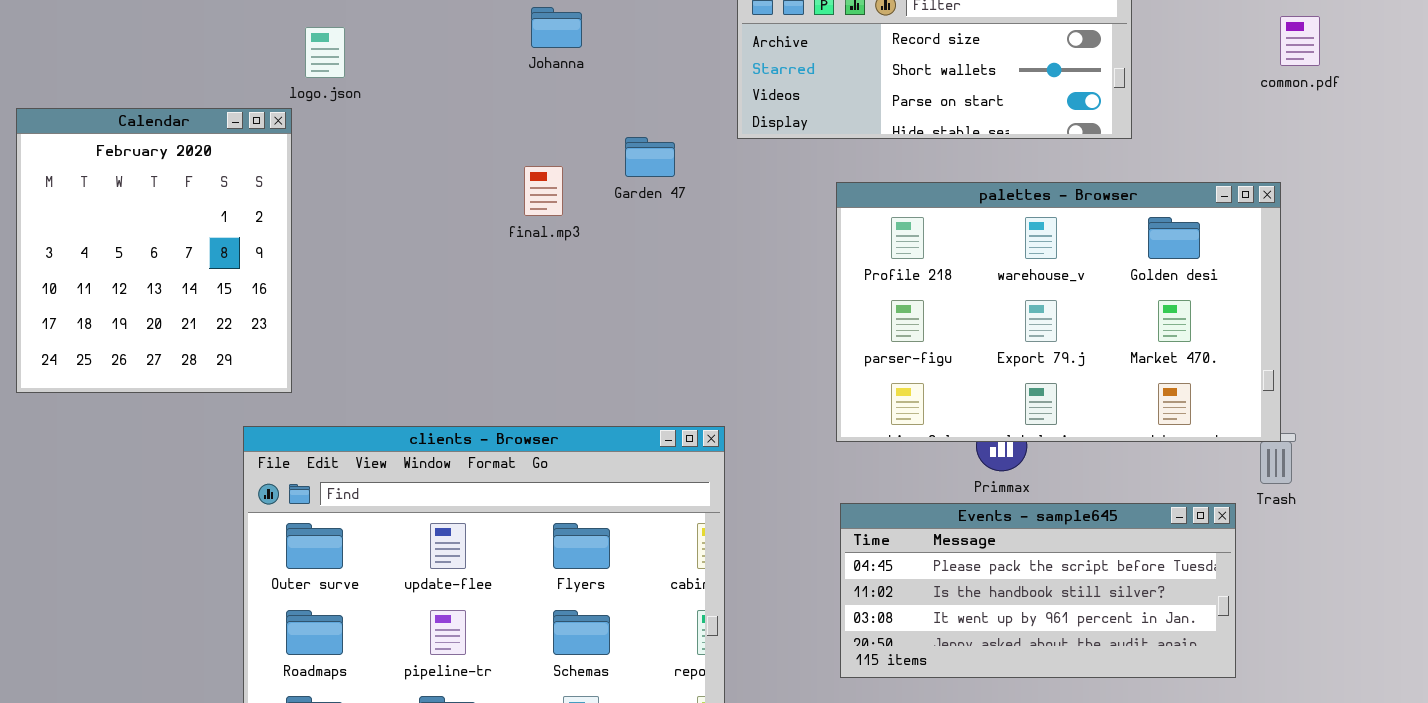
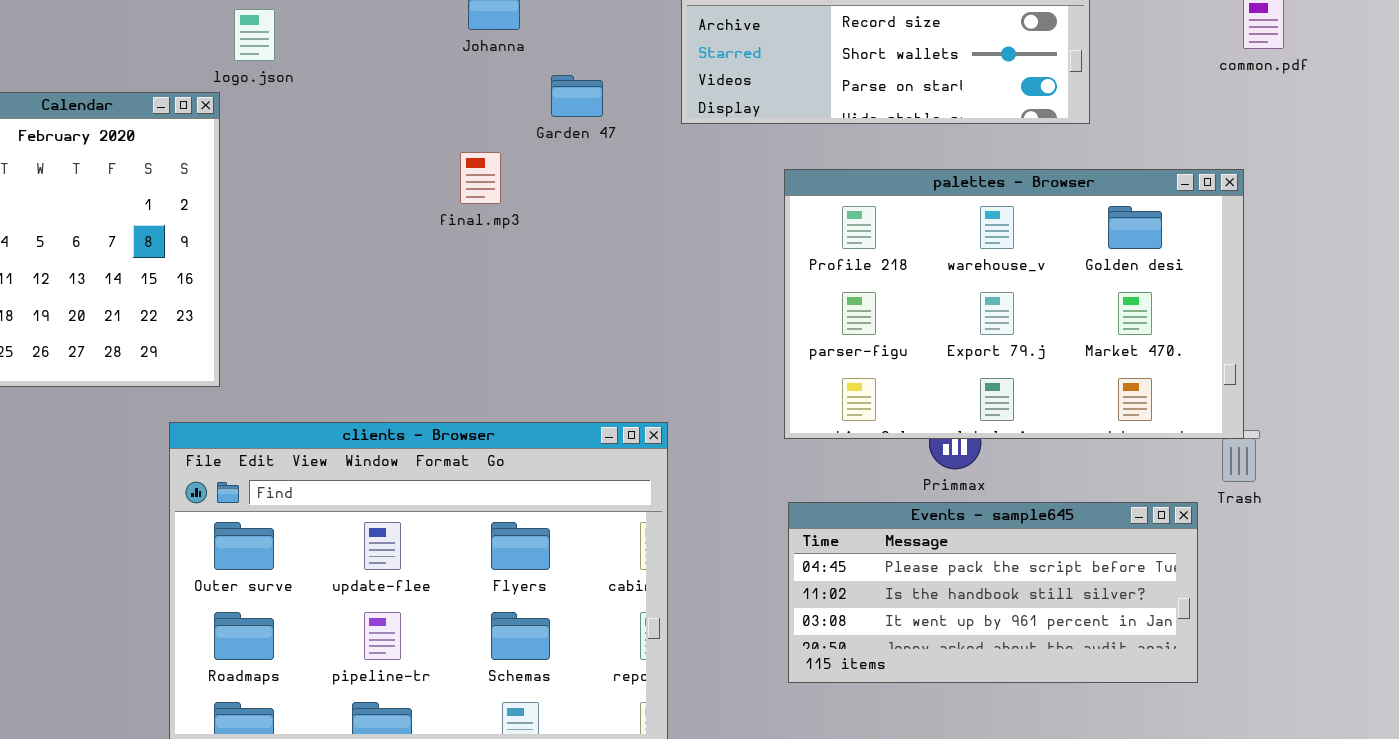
Garden 47: [625,137,675,177] -> [551,75,603,117], moved

